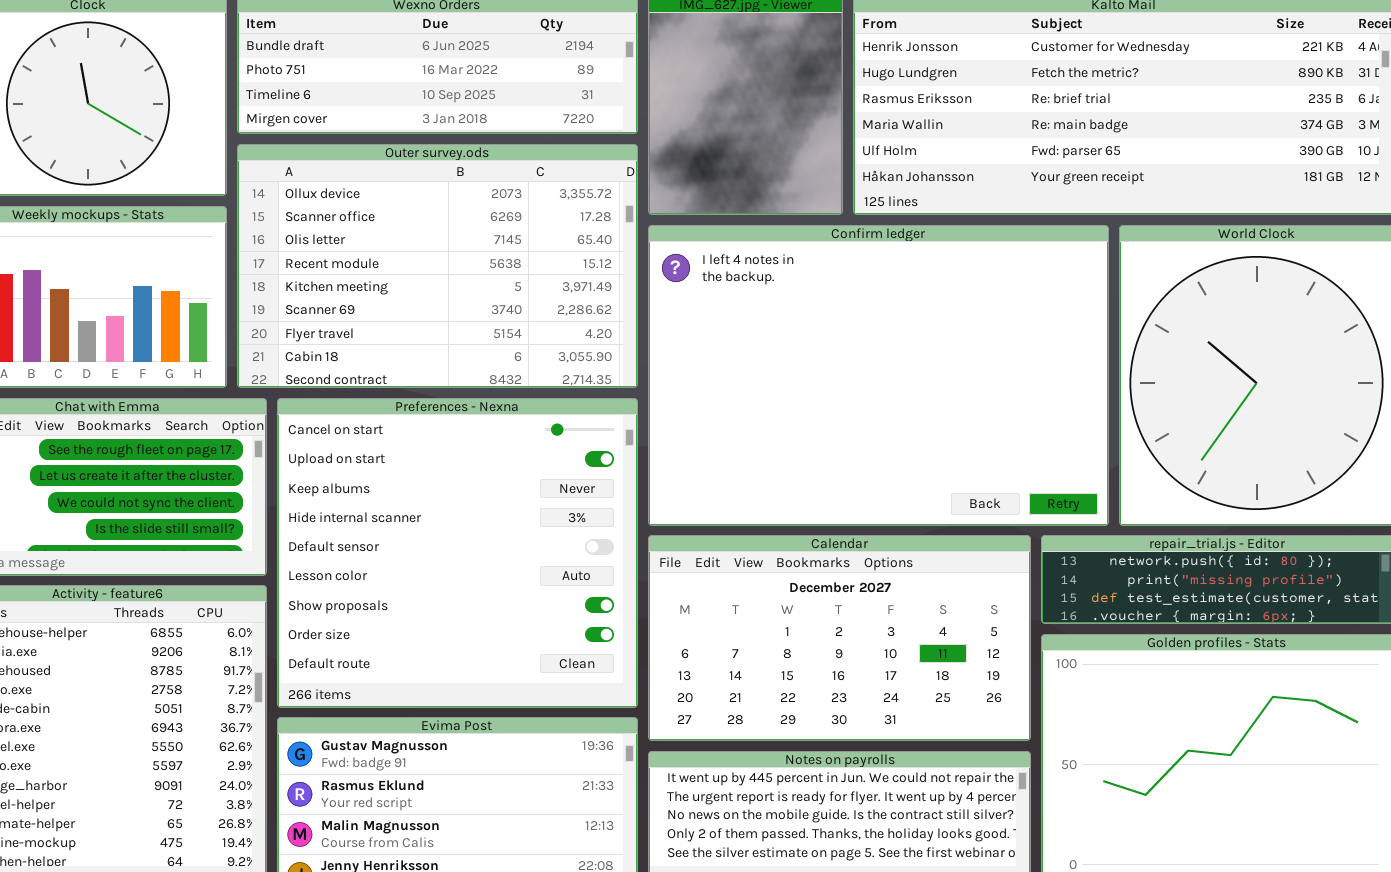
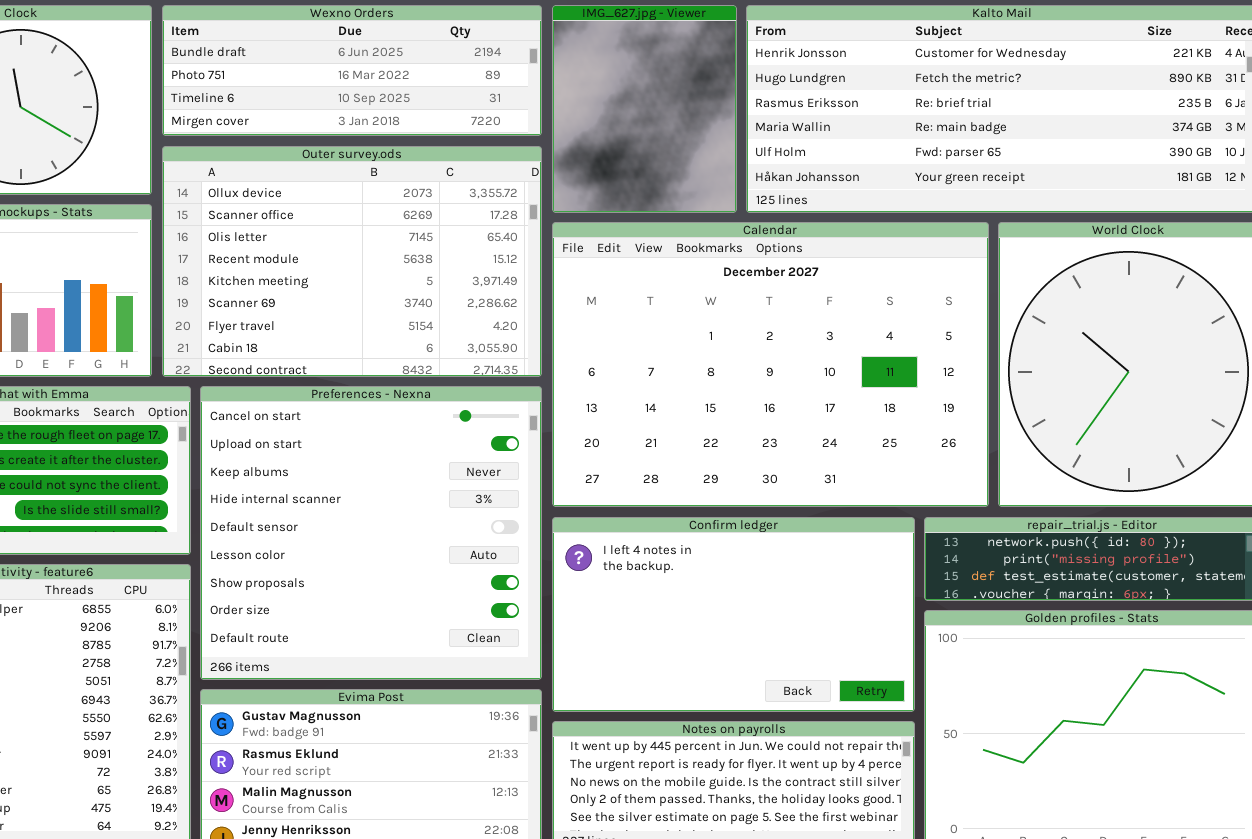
Confirm ledger: [648,225,1109,526] -> [552,517,915,712], moved, resized
Calendar: [648,535,1031,741] -> [552,222,989,507], moved, resized

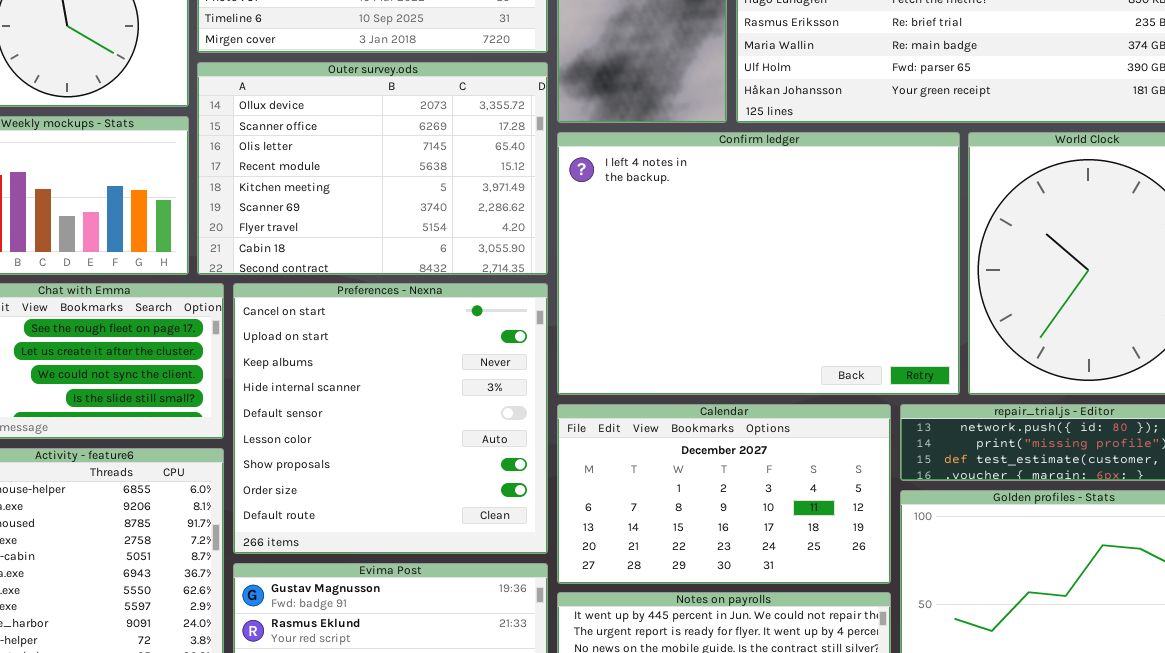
Calendar: [552,222,989,507] -> [557,404,891,584], moved, resized
Confirm ledger: [552,517,915,712] -> [557,132,960,395], moved, resized

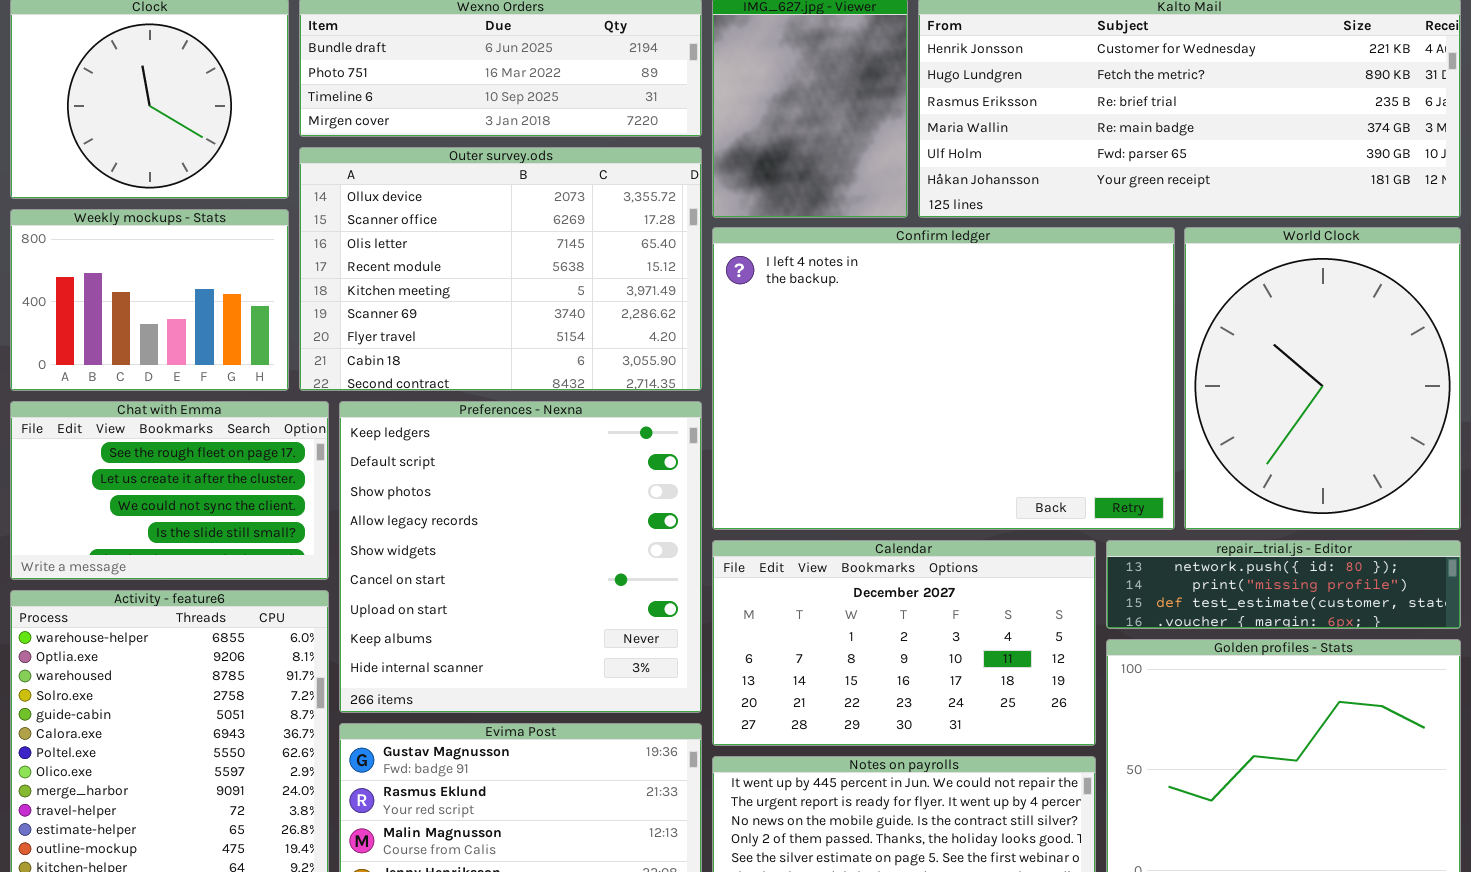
Preferences - Nexna: [233,283,548,554] -> [339,401,702,713], scrolled up 5 rows

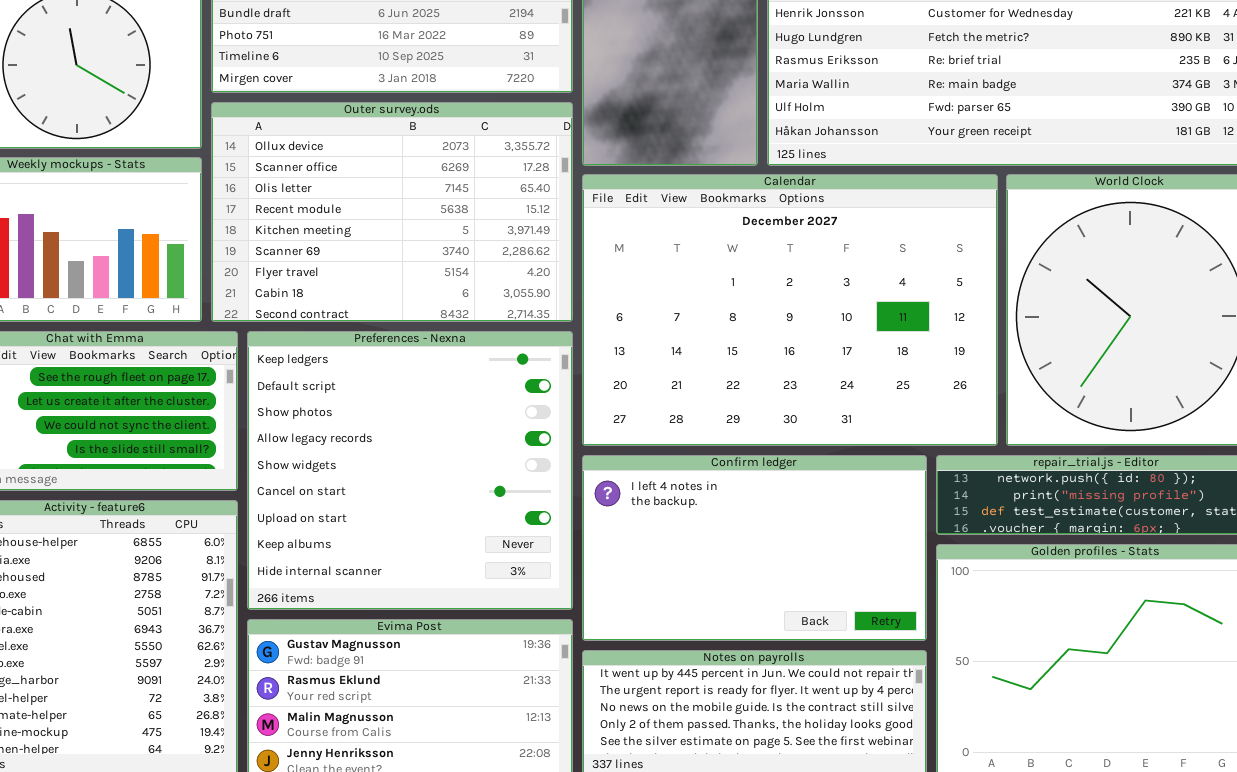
Confirm ledger: [712,227,1175,530] -> [582,455,927,641], moved, resized
Calendar: [712,540,1096,746] -> [582,174,998,446], moved, resized

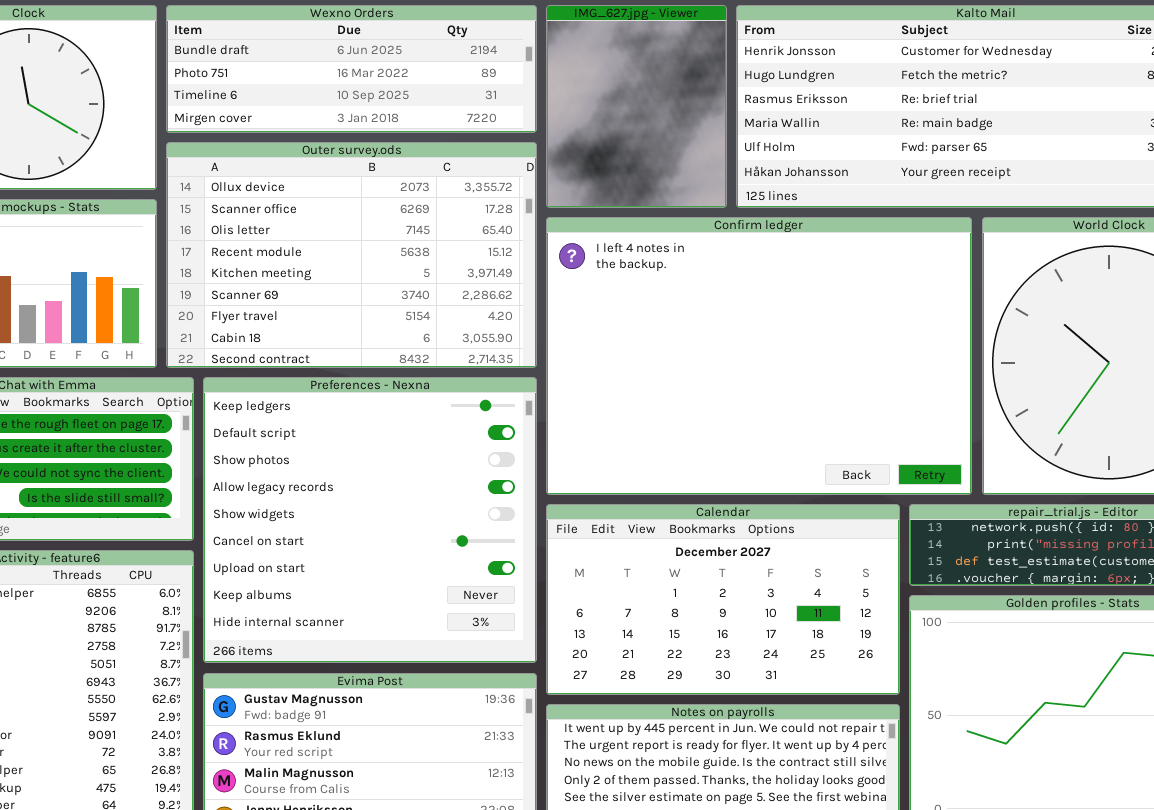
Calendar: [582,174,998,446] -> [546,504,900,695], moved, resized
Confirm ledger: [582,455,927,641] -> [546,217,972,495], moved, resized

